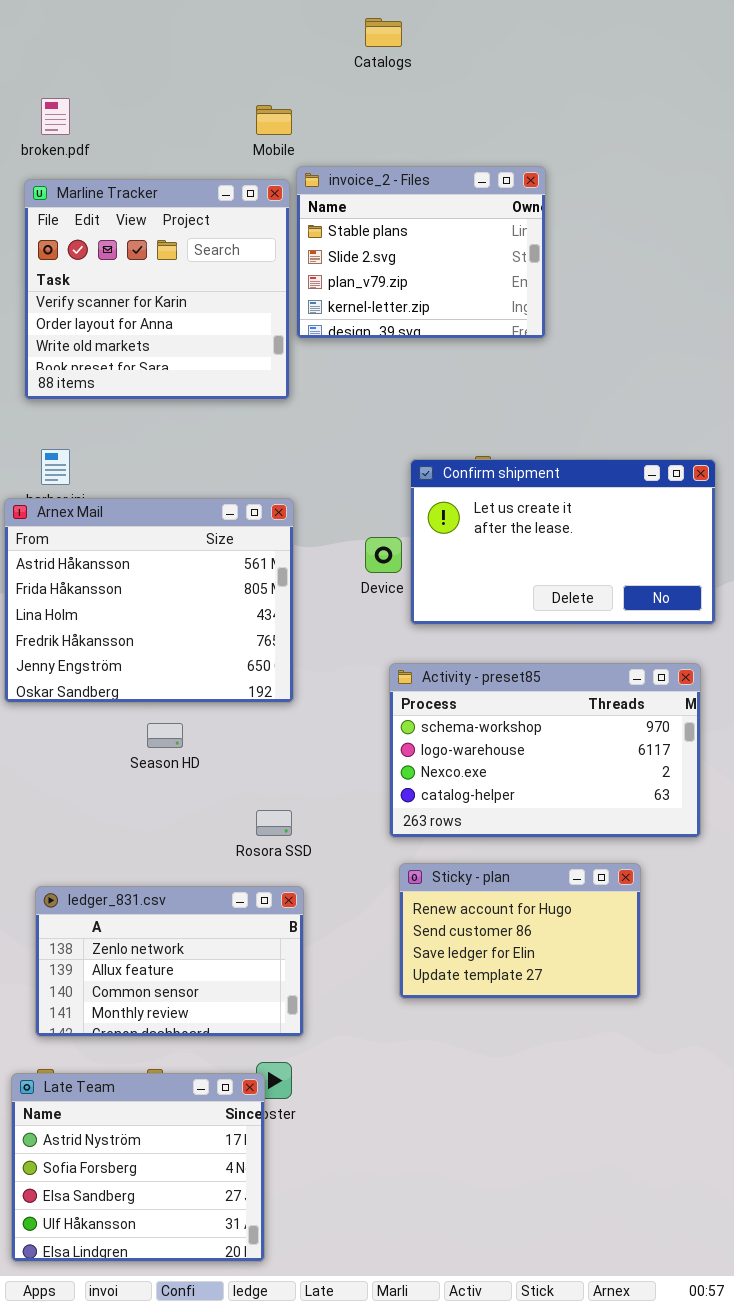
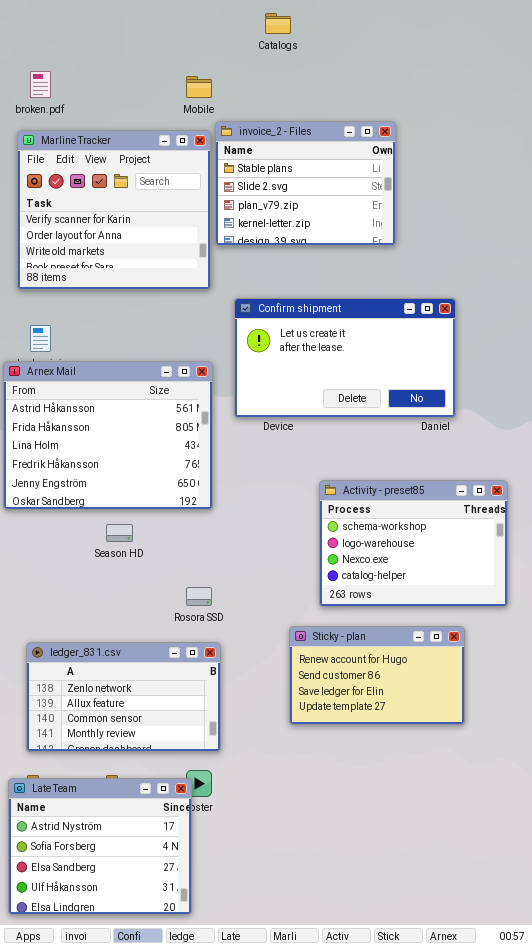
Confirm shipment: [410,459,716,625] -> [234,298,456,418], moved
Activity - preset85: [389,663,701,838] -> [319,480,508,607], resized

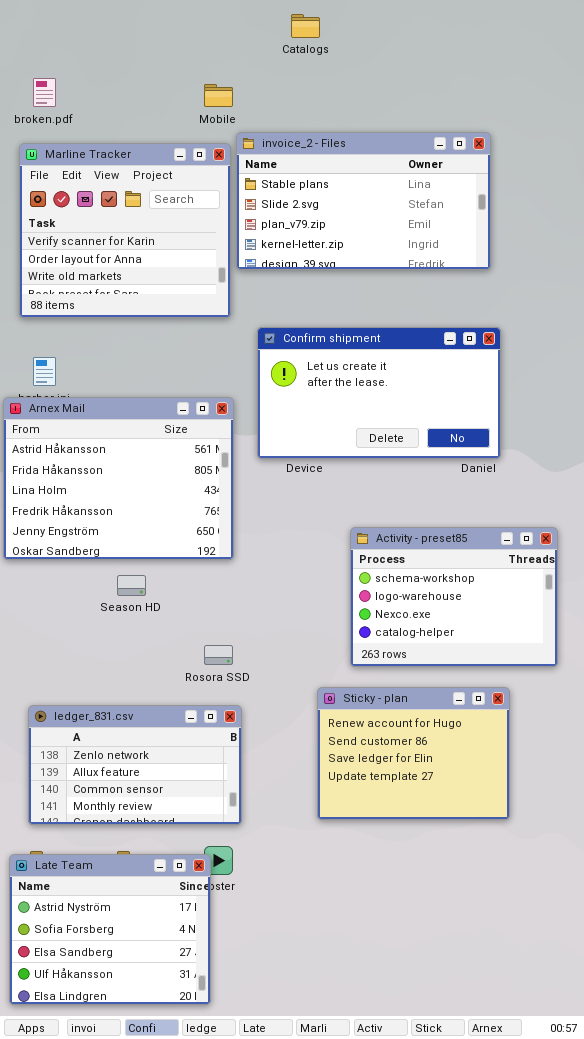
invoice_2 - Files: [215,121,396,246] -> [236,132,491,270], resized
Sticky - plan: [289,626,465,725] -> [317,687,510,820], resized

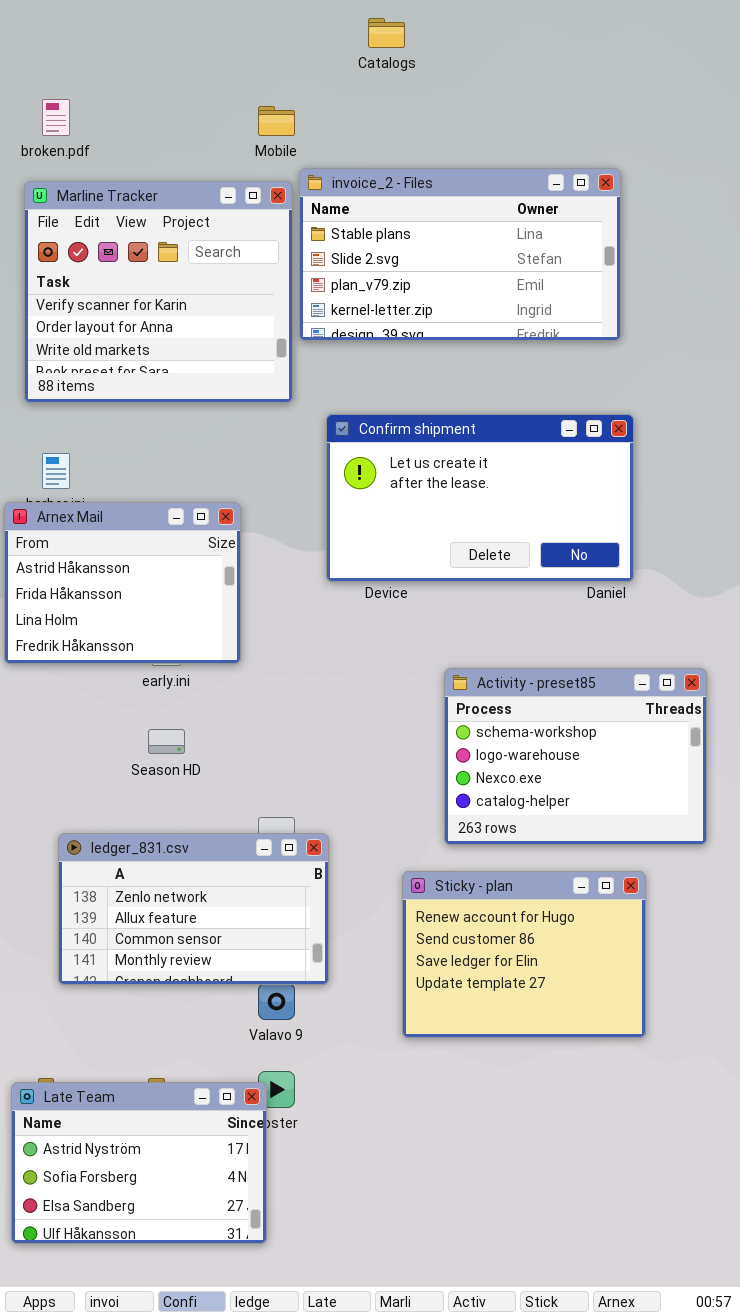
Arnex Mail: [3,397,234,560] -> [4,502,241,664], resized
ledger_831.csv: [28,705,242,825] -> [58,833,329,985], moved
Late Team: [9,854,211,1005] -> [11,1082,267,1244], resized

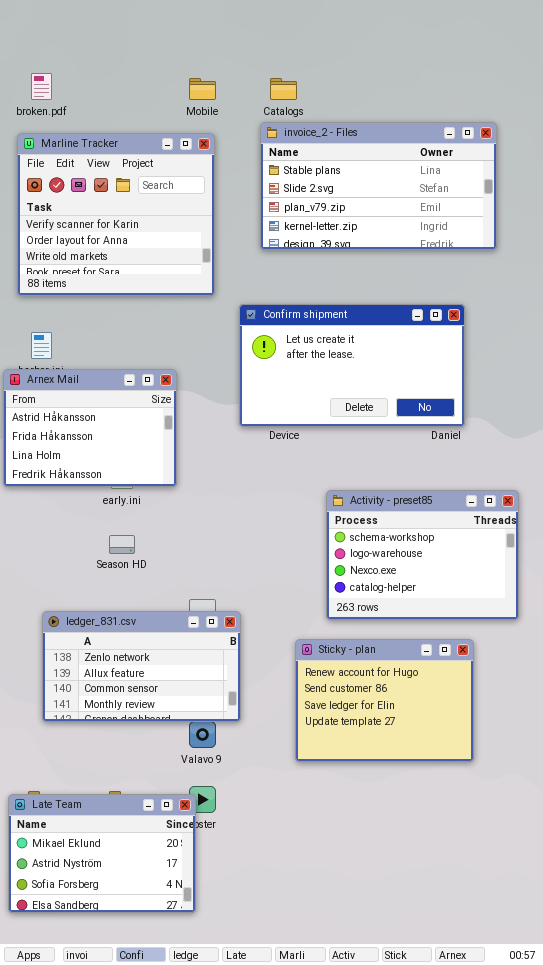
Catalogs: [368,18,405,48] -> [270,78,297,100], moved
invoice_2 - Files: [299,168,621,341] -> [260,122,497,250], moved
Late Team: [11,1082,267,1244] -> [8,794,196,913], scrolled up 1 row

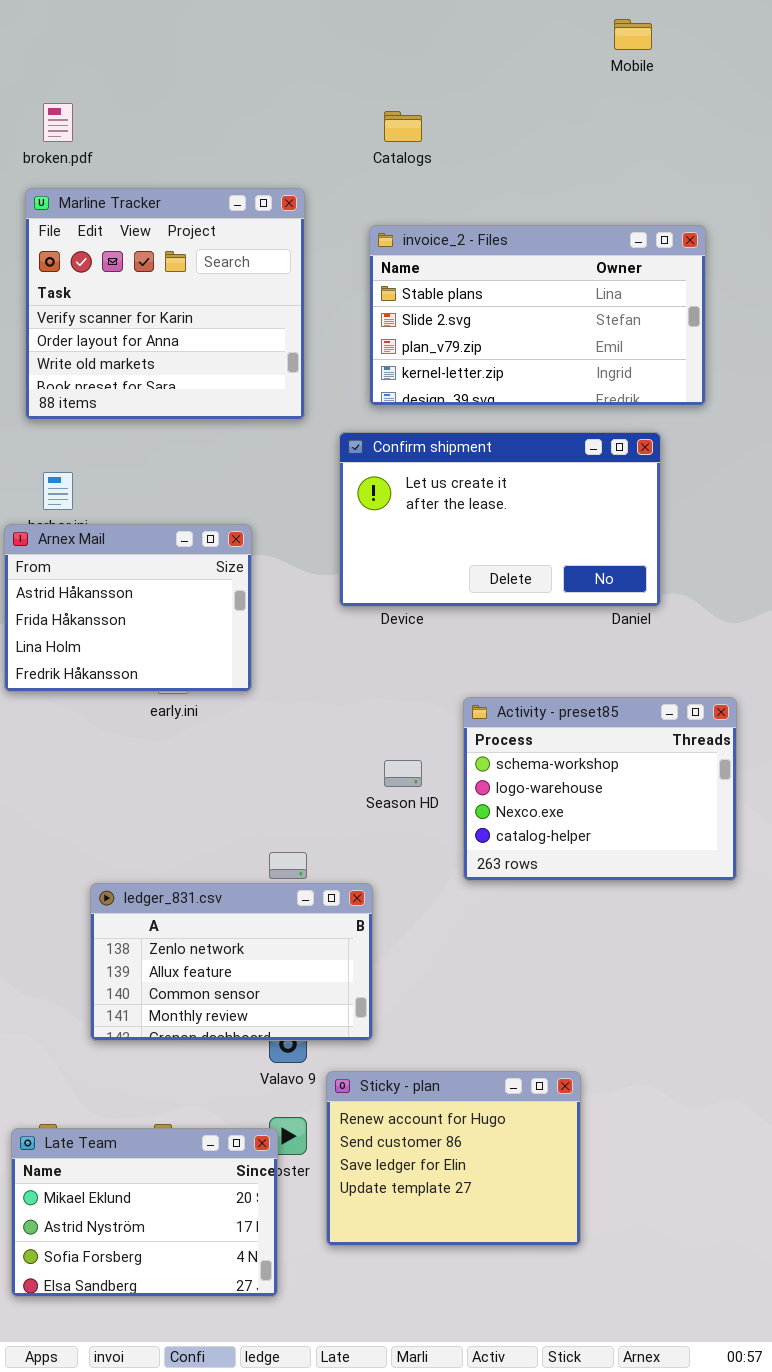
Mobile: [189,78,216,100] -> [614,19,652,50], moved
invoice_2 - Files: [260,122,497,250] -> [369,225,706,406], moved
Season HD: [109,535,135,554] -> [384,760,422,787], moved
ledger_831.csv: [42,611,241,722] -> [90,883,373,1041], moved
Sticky - plan: [295,639,474,762] -> [326,1071,581,1246], moved

